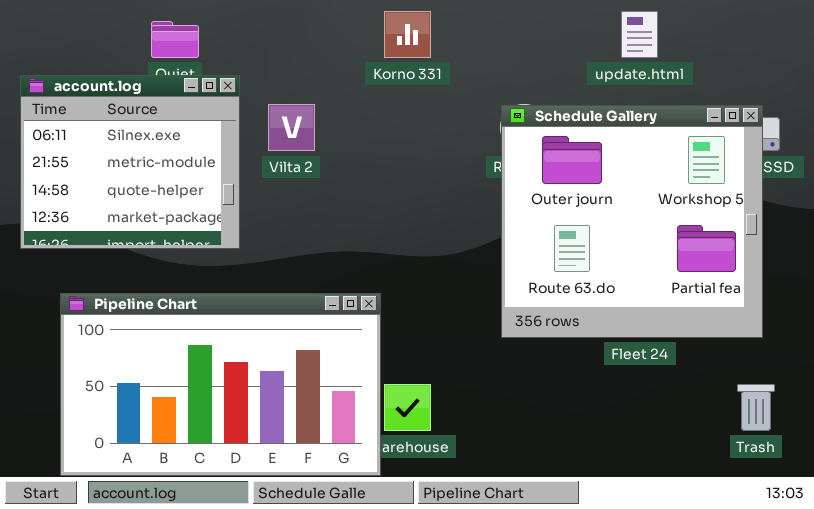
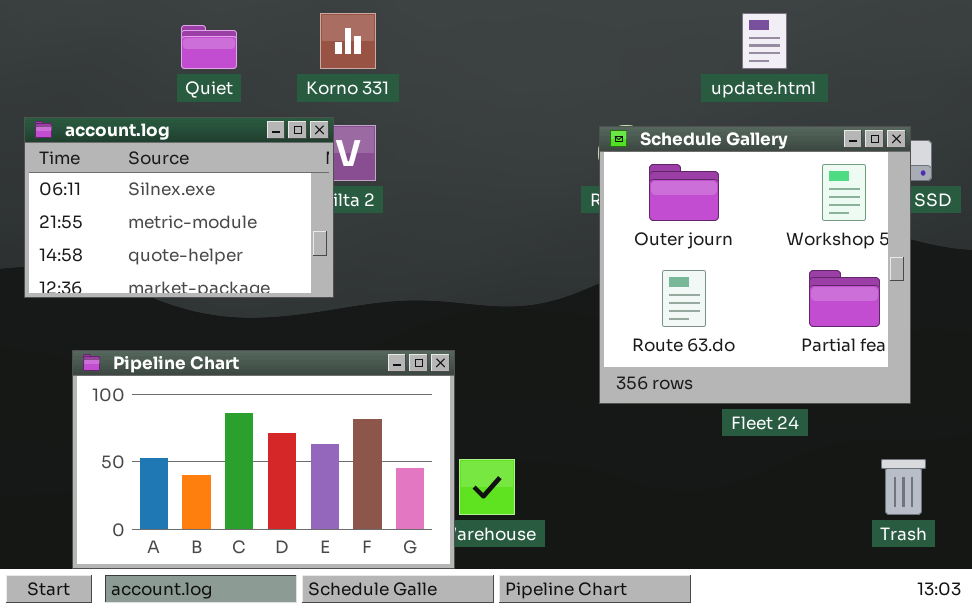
Korno 331: [384,11,431,58] -> [320,13,376,69], moved
account.log: [20,75,240,249] -> [24,117,334,298], resized

